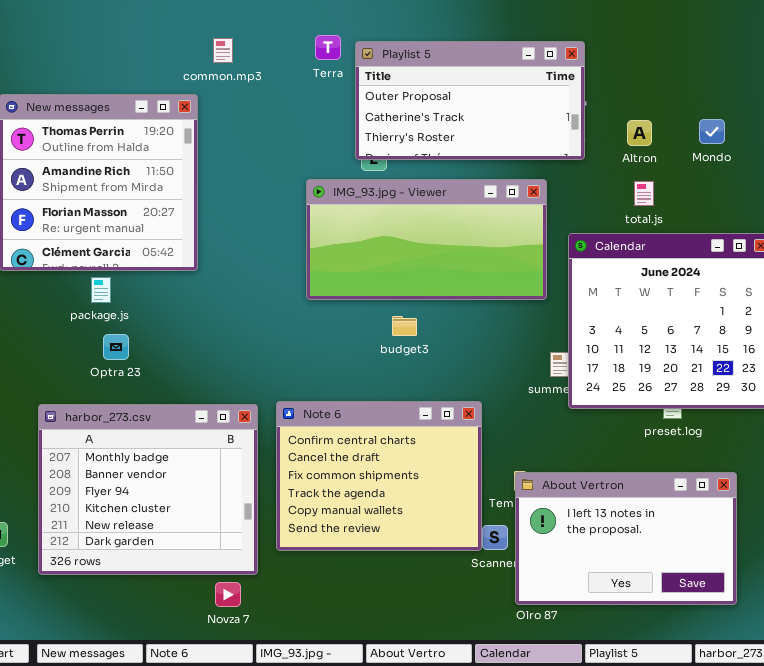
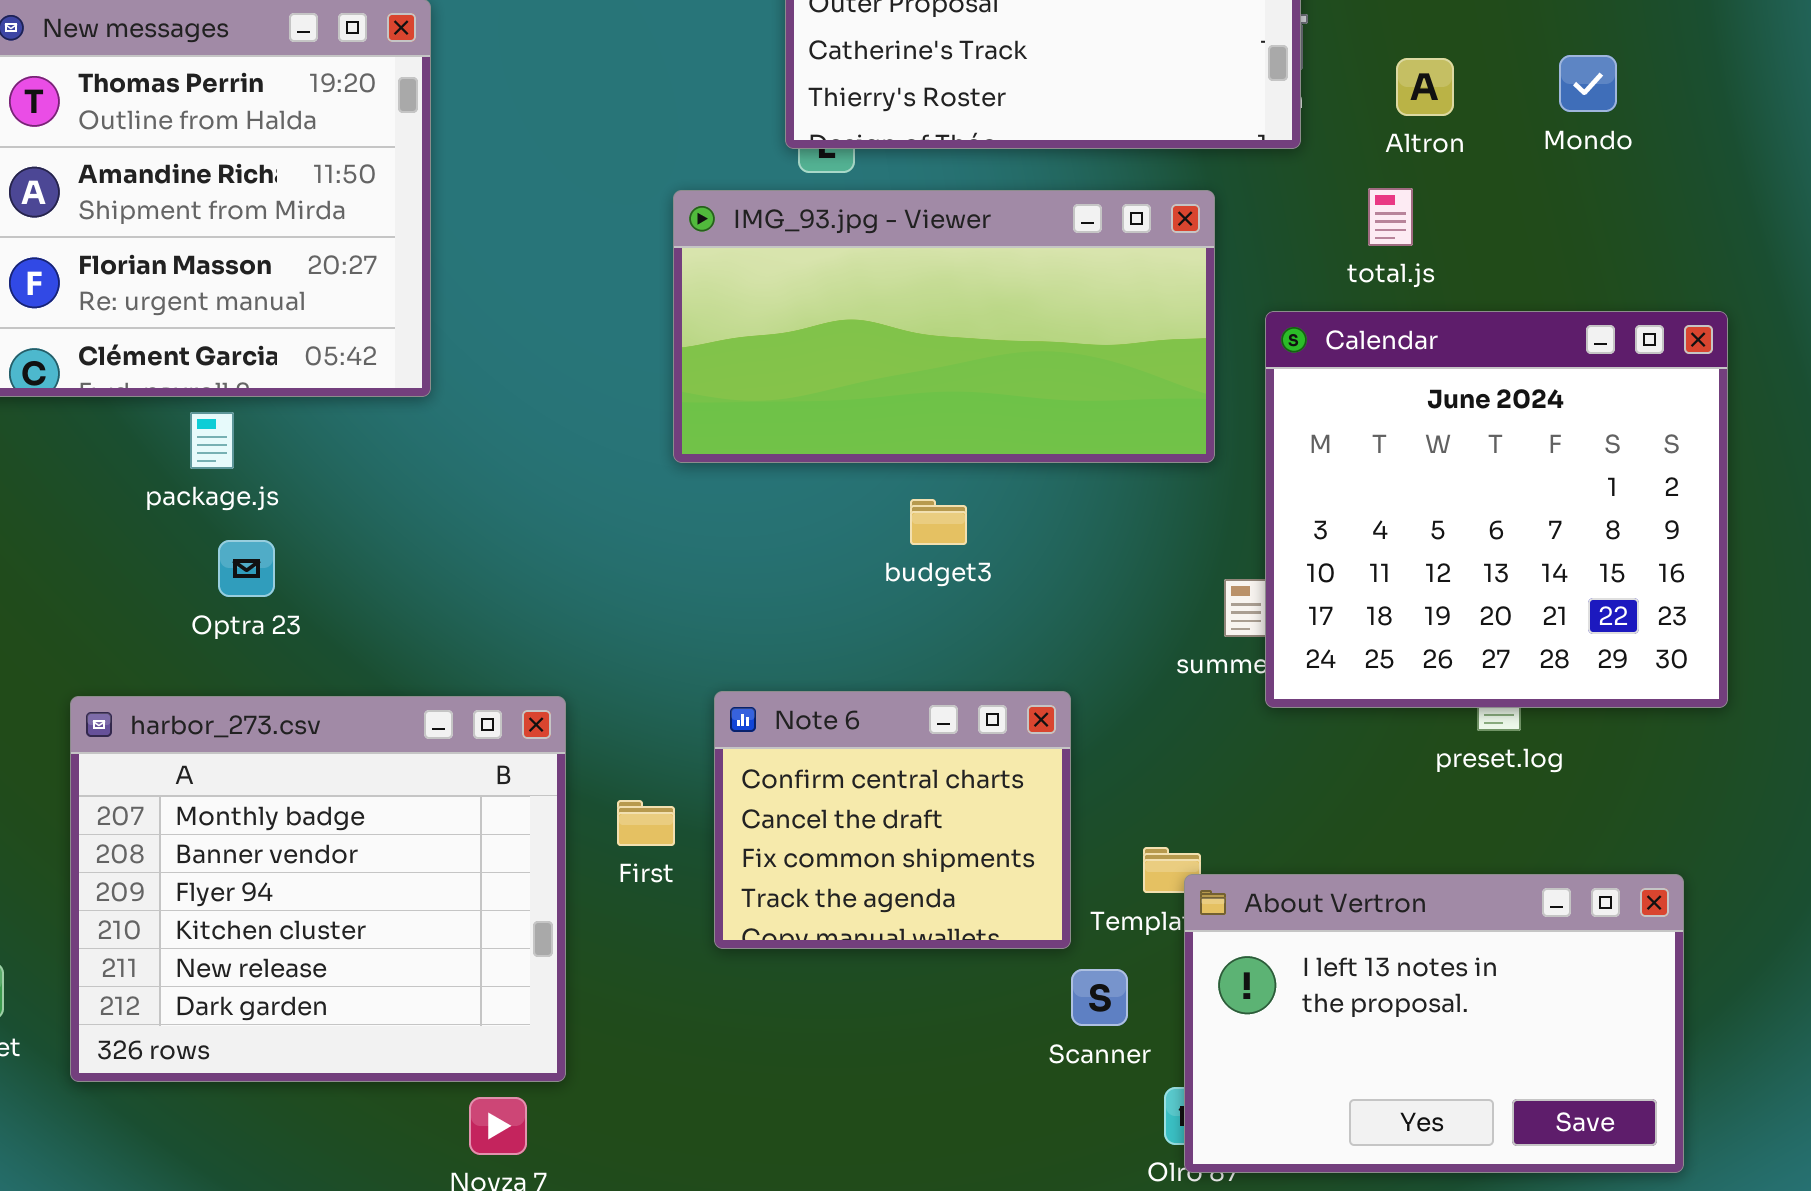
total.js: [634,181,654,206] -> [1368,188,1413,246], moved
budget3: [392,316,417,336] -> [910,499,967,545], moved
Note 6: [276,401,482,551] -> [714,691,1071,949], resized
About Vertron: [515,472,737,605] -> [1184,874,1684,1173], moved

